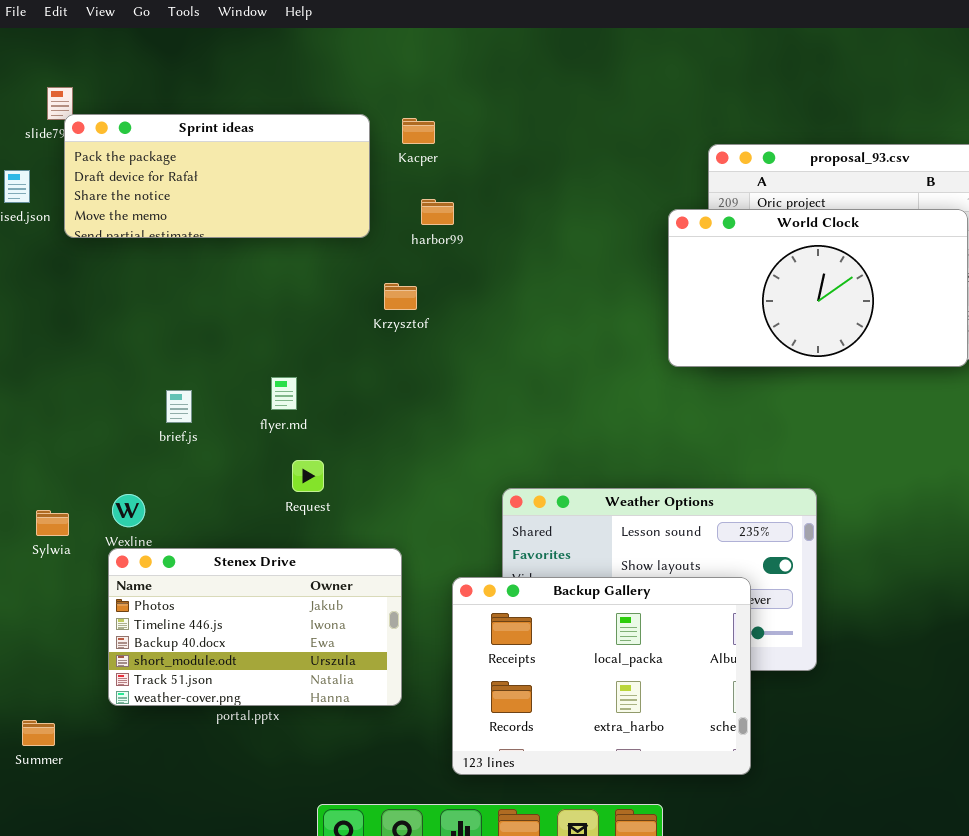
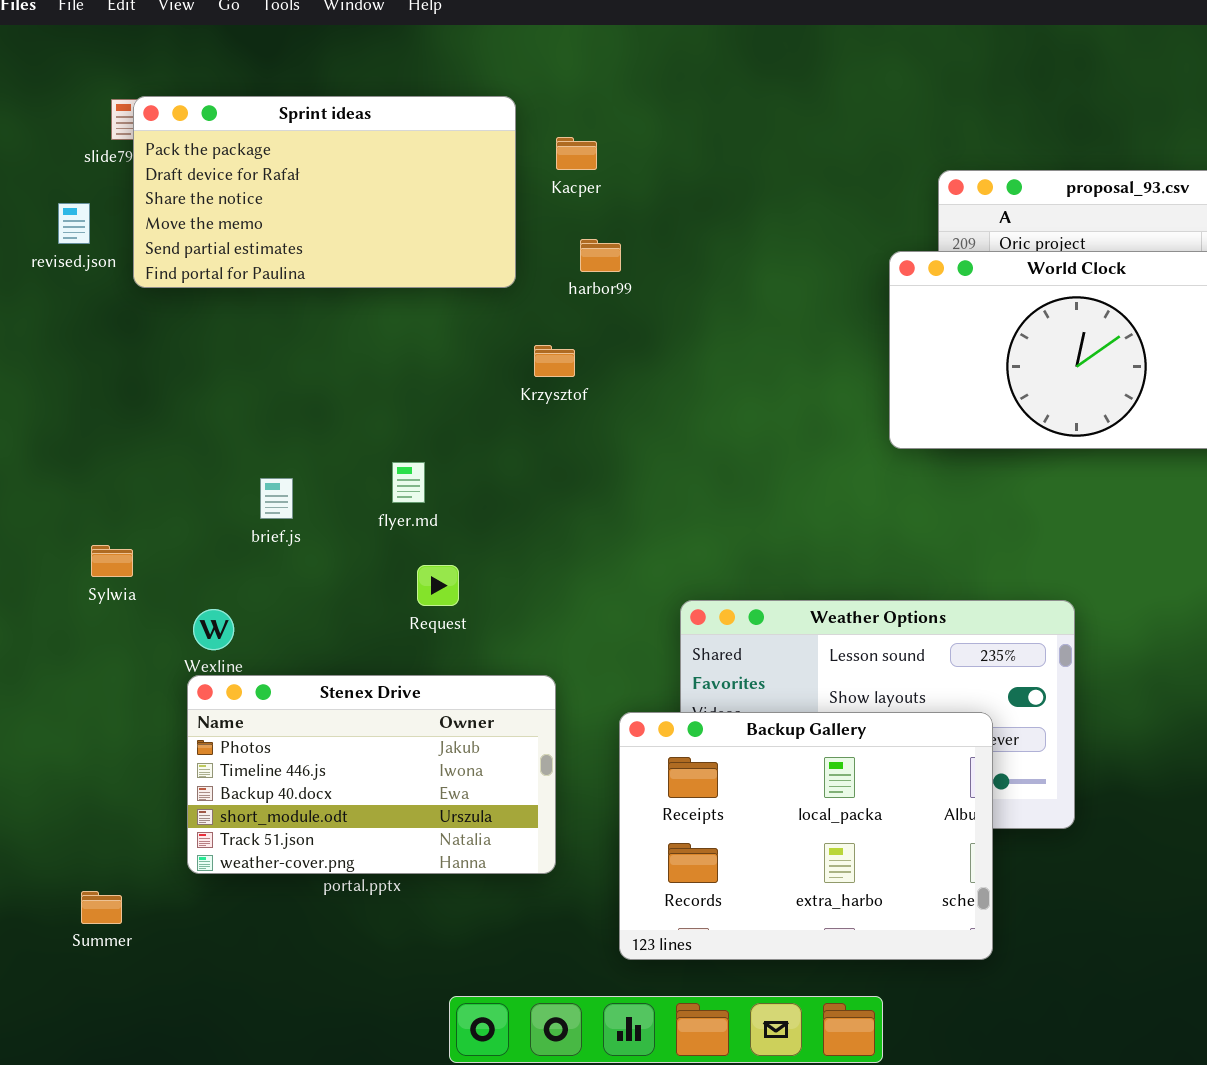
Sprint ideas: [64,114,370,238] -> [133,96,516,288], resized
Sylwia: [36,510,69,536] -> [91,545,133,577], moved

